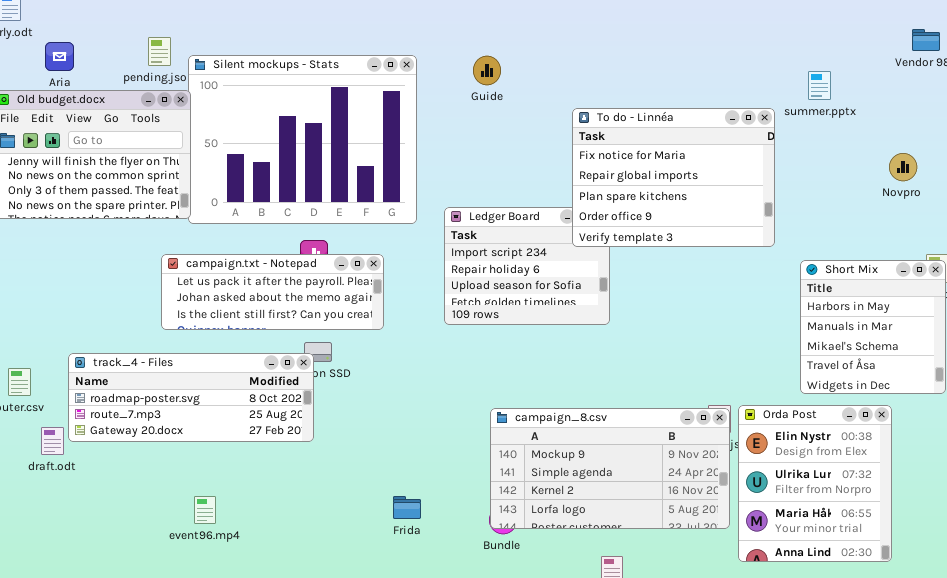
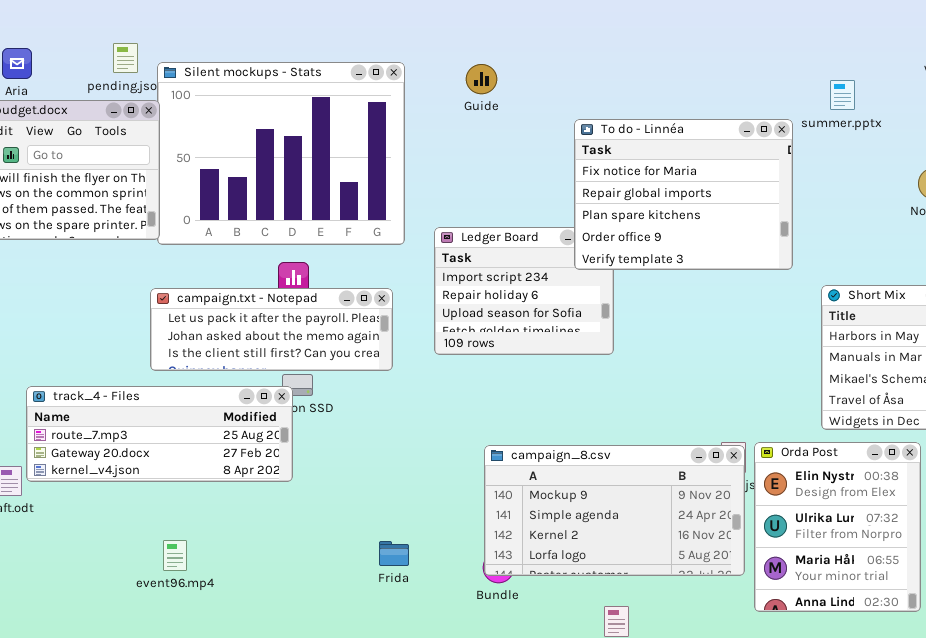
campaign.txt - Notepad: [161,254,384,330] -> [150,288,393,371], moved
track_4 - Files: [68,353,314,442] -> [26,386,293,482], scrolled down 1 row

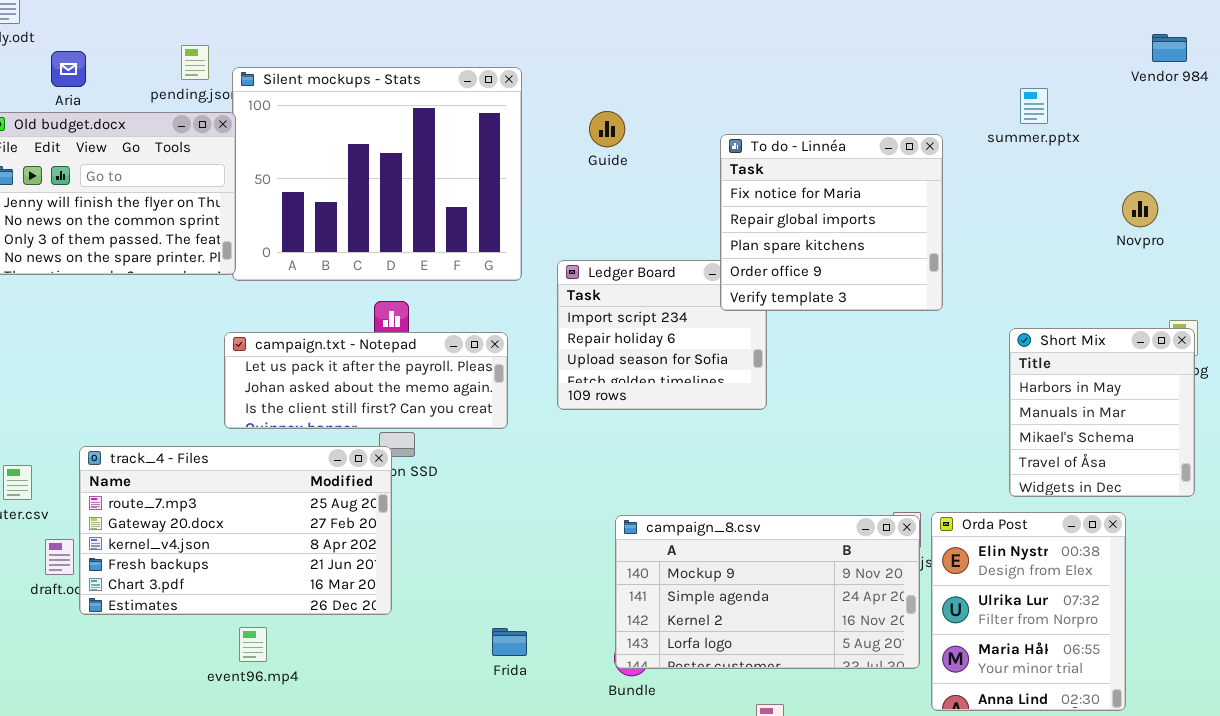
Guide: [466,64,497,94] -> [589,111,625,147], moved
To do - Linnéa: [574,119,793,270] -> [720,134,943,311], resized
track_4 - Files: [26,386,293,482] -> [79,446,392,615], resized

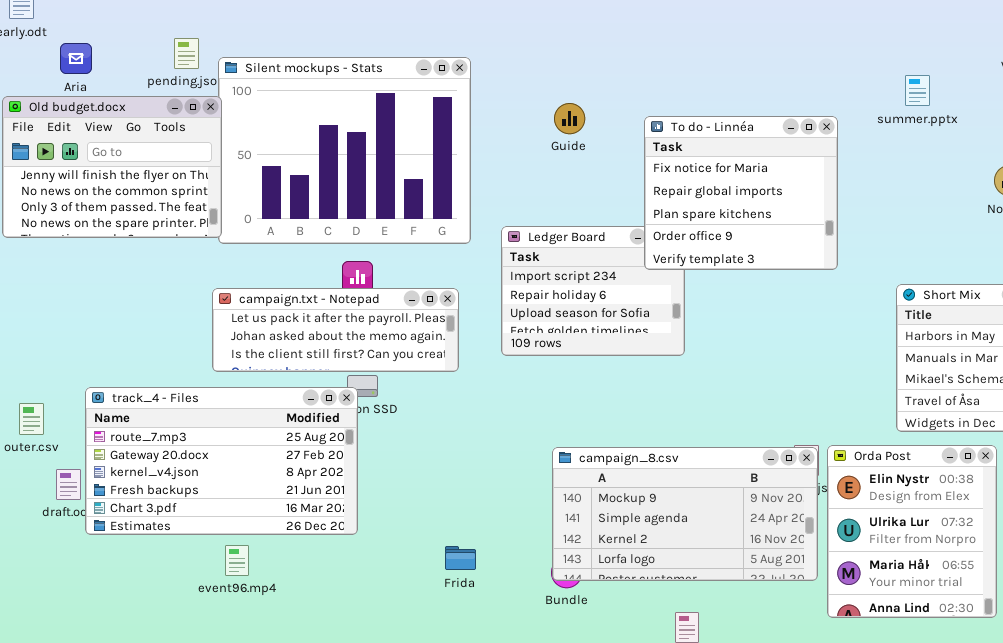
Guide: [589,111,625,147] -> [554,103,585,134], moved

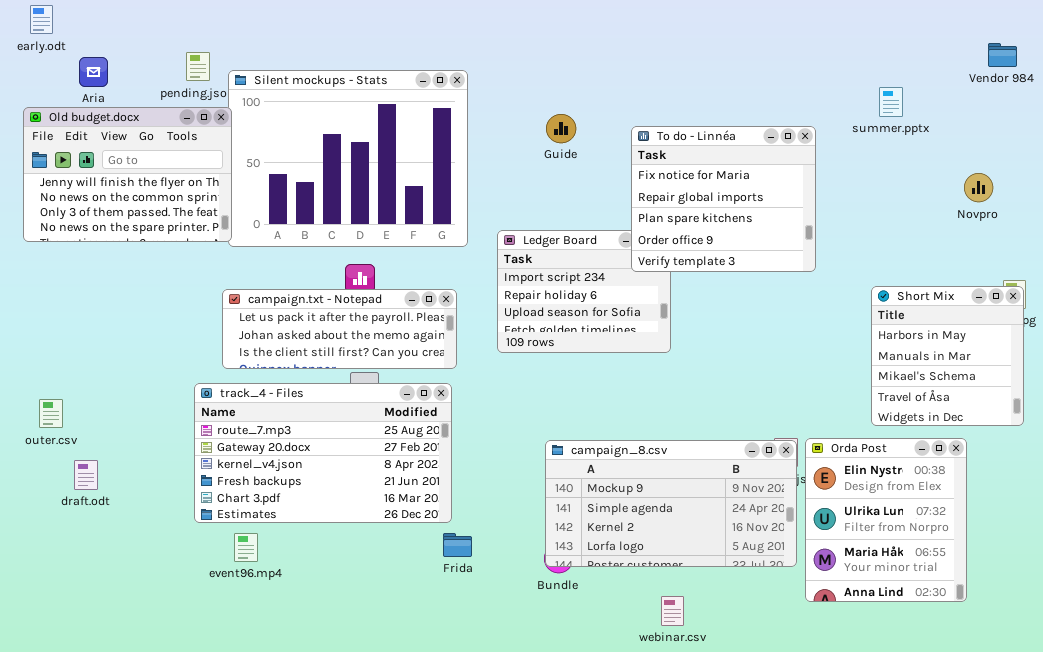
track_4 - Files: [85,387,358,535] -> [194,383,452,523], moved

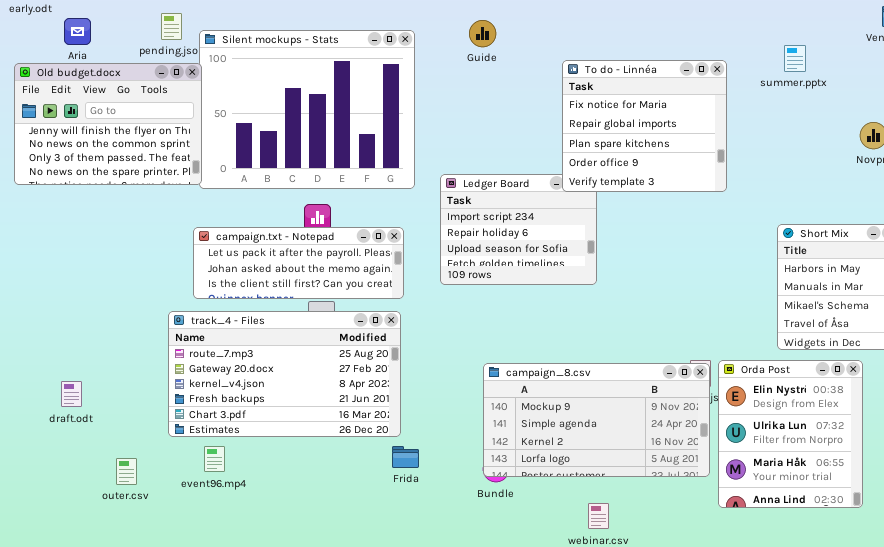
Guide: [546,114,576,143] -> [469,20,496,47], moved
To do - Linnéa: [631,126,816,272] -> [562,60,727,192], moved
outer.csv: [39,399,63,428] -> [116,458,137,485], moved

